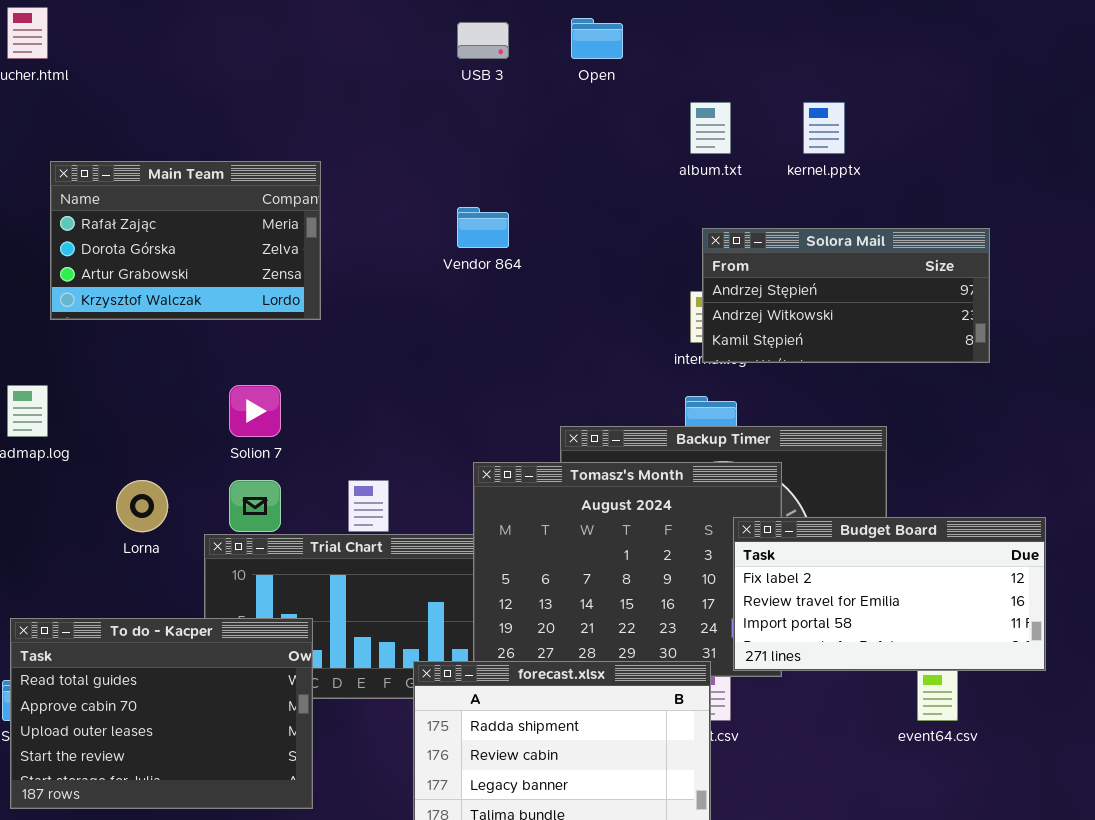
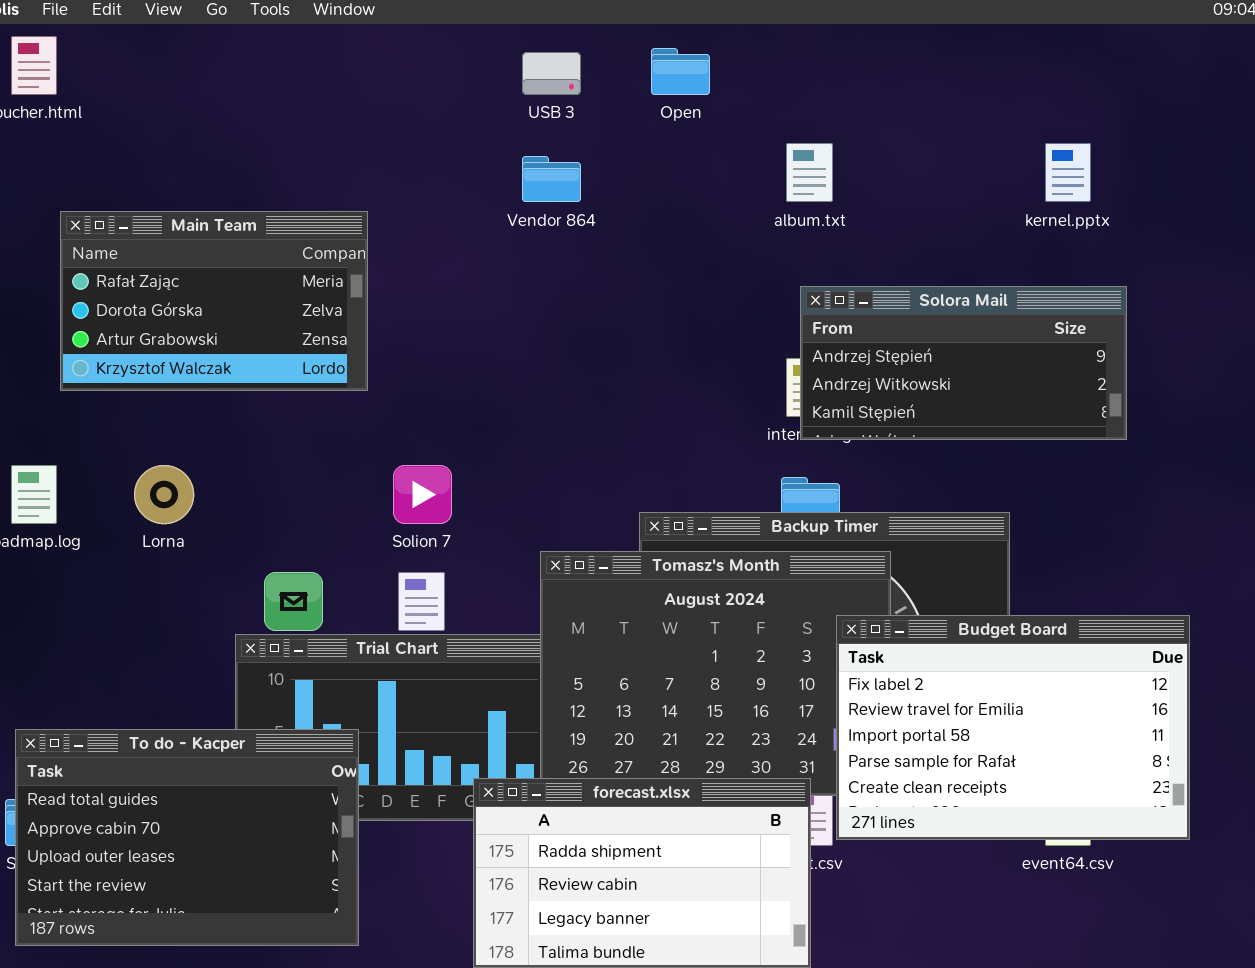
kernel.pptx: [803,102,845,154] -> [1045,143,1091,202], moved
Vendor 864: [457,207,509,248] -> [522,156,581,202], moved
Solion 7: [229,385,281,437] -> [393,465,452,524], moved
Lorna: [116,480,168,532] -> [134,465,194,524], moved
Budget Board: [733,517,1046,671] -> [836,615,1190,840], resized

